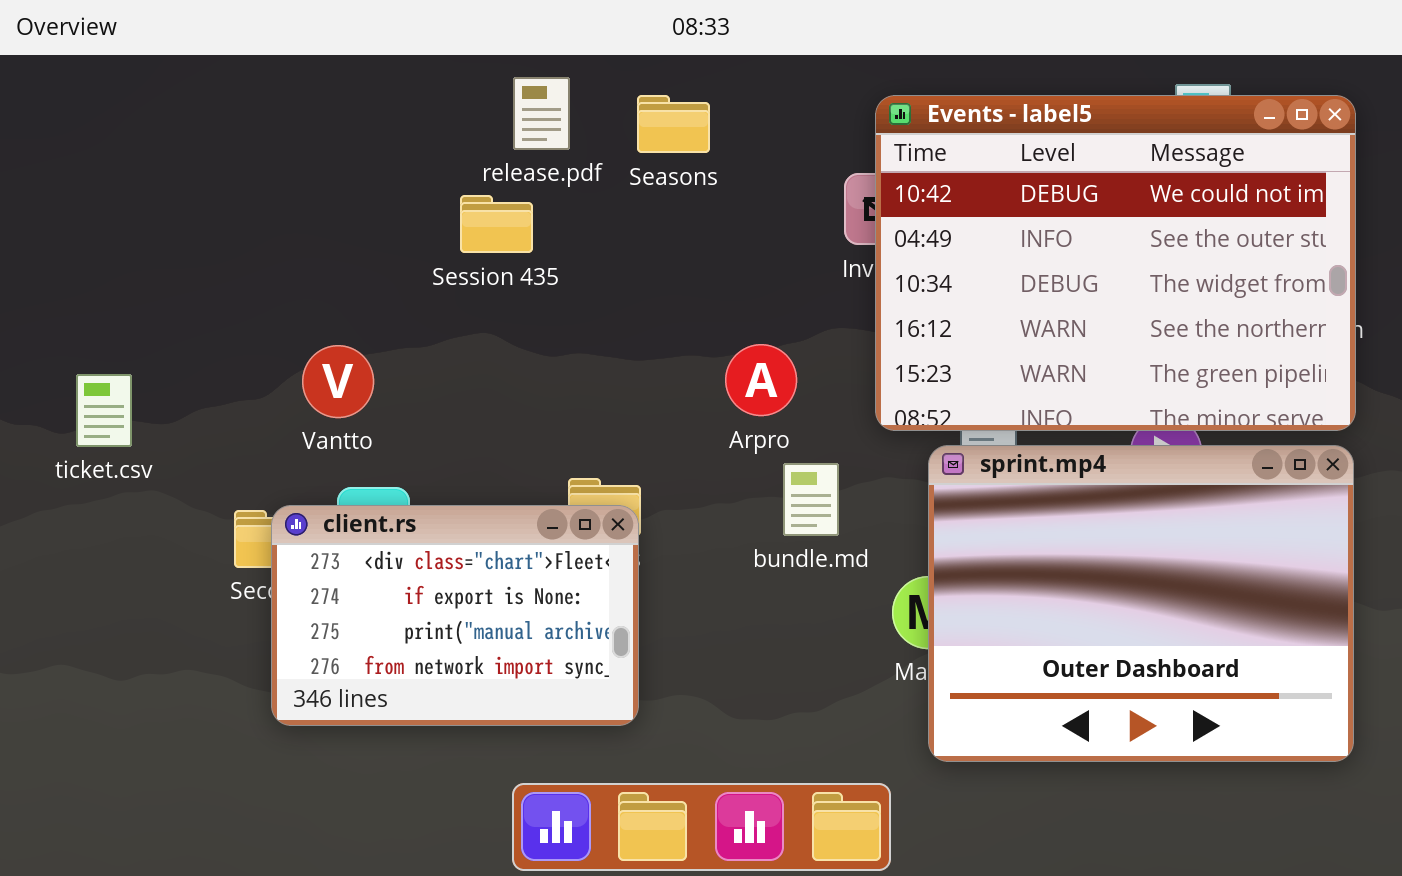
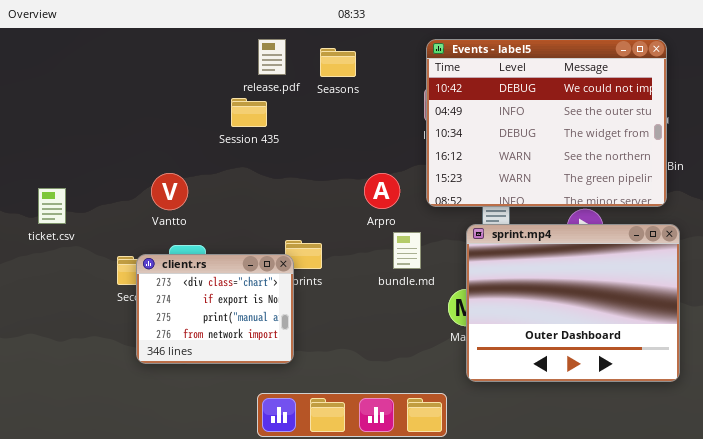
Events - label5: [875,95,1356,431] -> [426,39,667,207], moved
client.rs: [271,505,639,726] -> [136,254,294,364], resized

